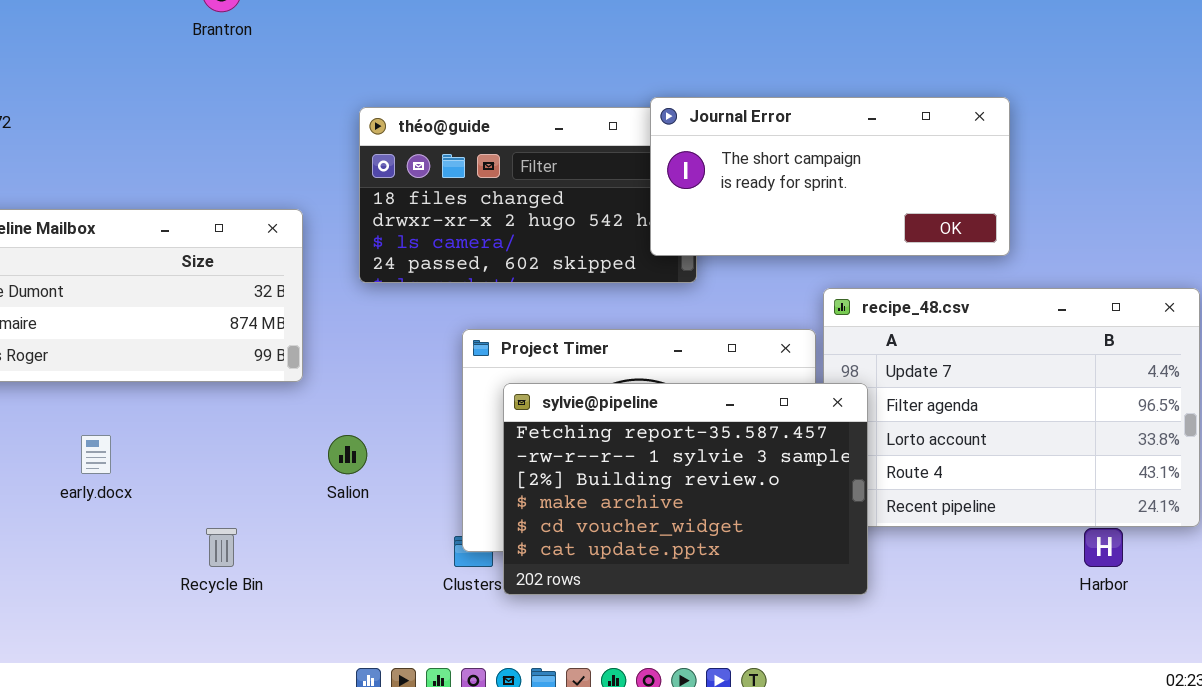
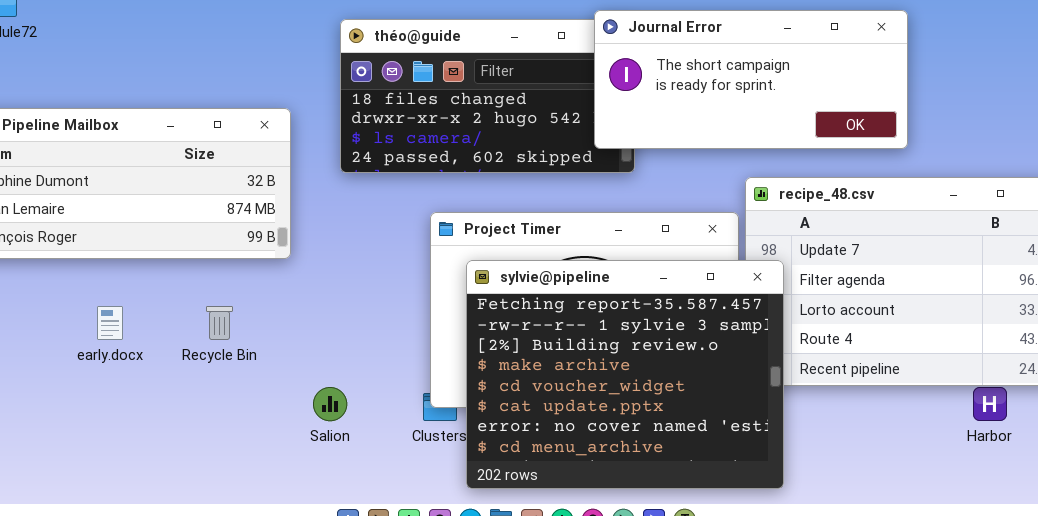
sylvie@pipeline: [503,383,868,595] -> [466,260,784,489], resized
Salion: [328,435,367,474] -> [313,387,347,421], moved
Recycle Bin: [206,528,237,567] -> [206,306,233,340], moved

